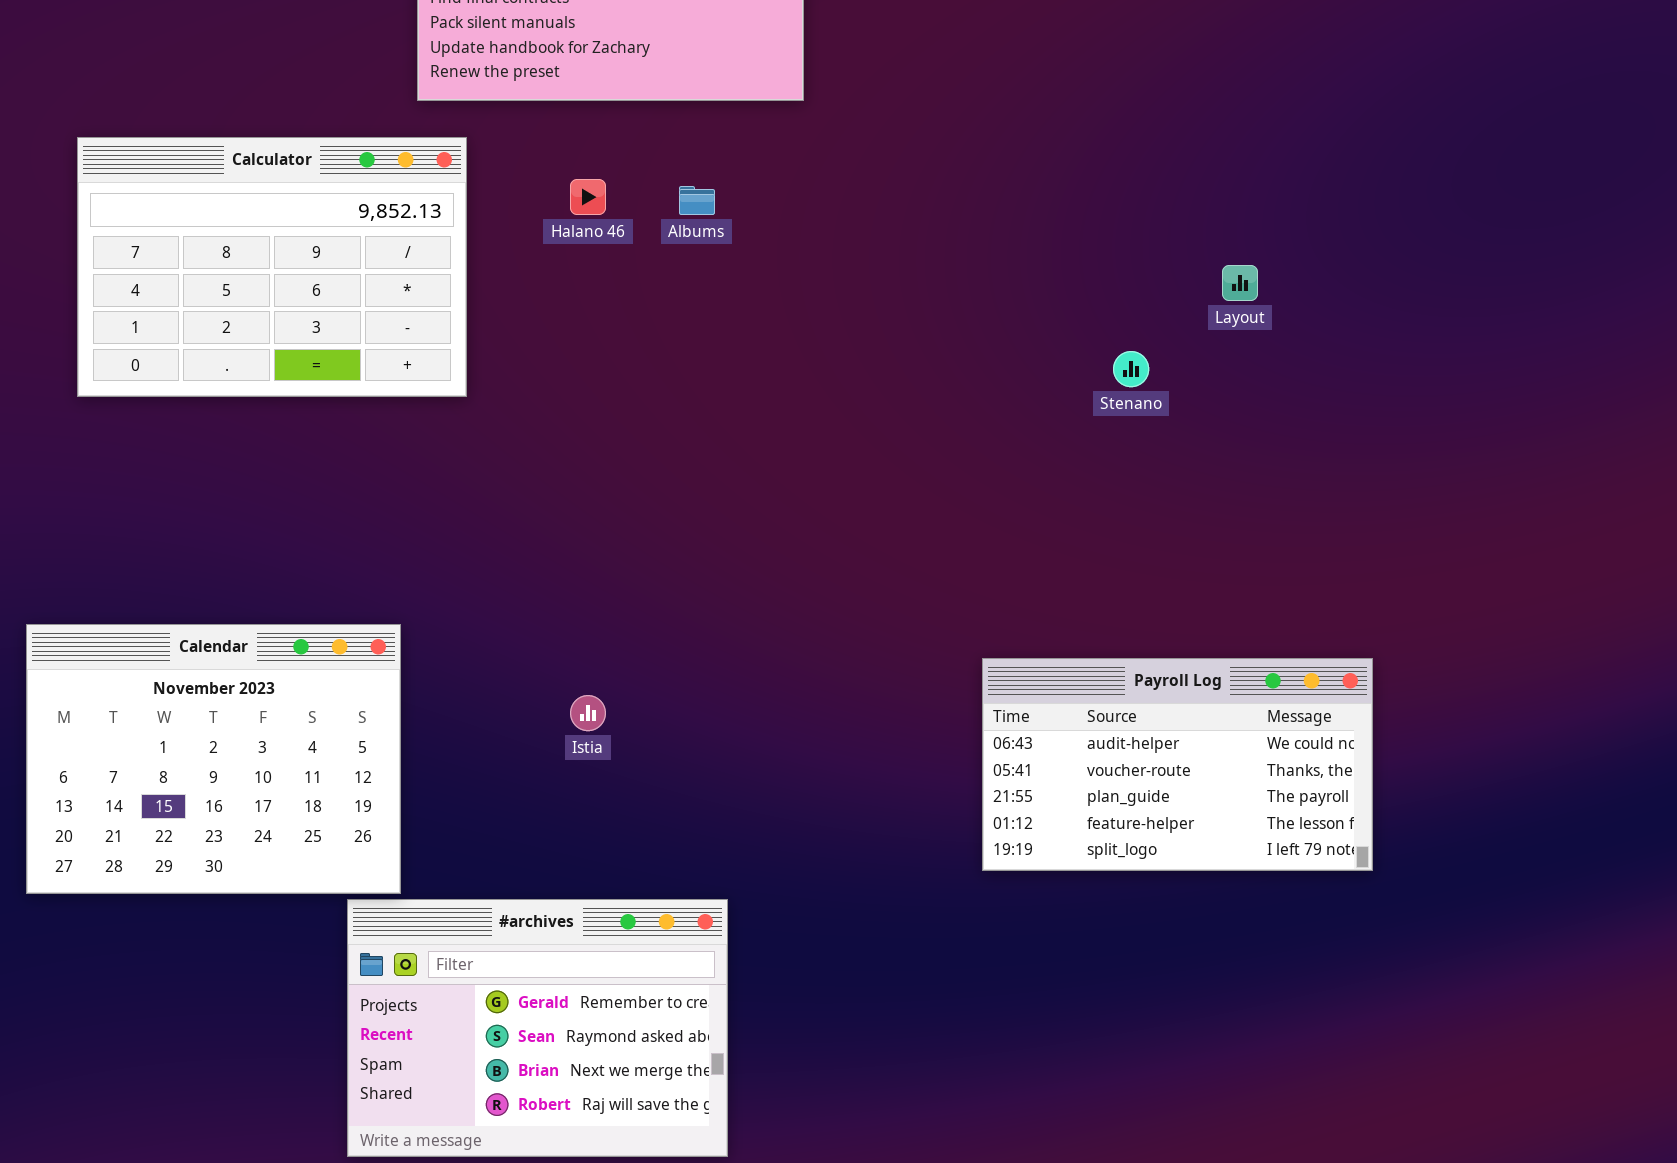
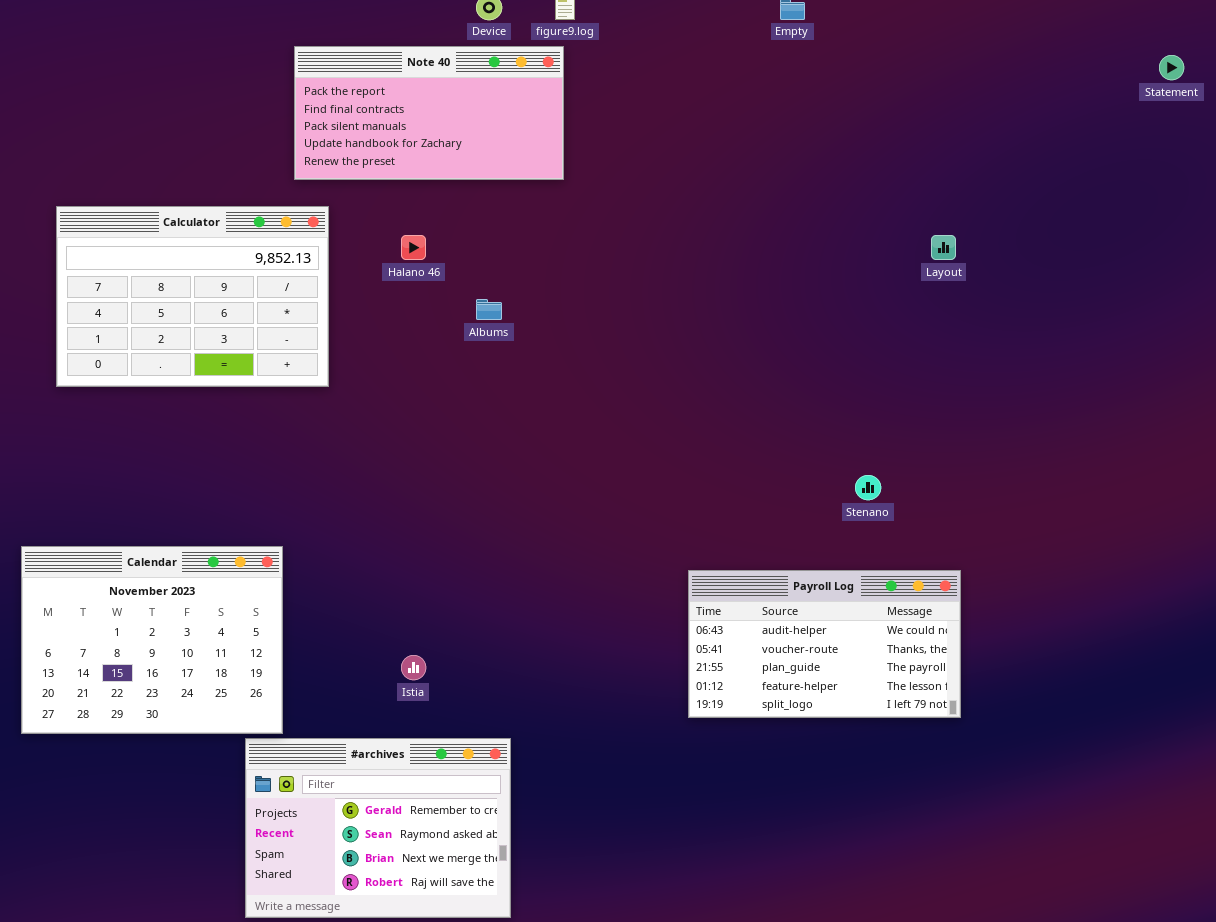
Albums: [679,186,715,215] -> [476,299,502,320], moved
Layout: [1222,265,1258,301] -> [931,235,956,260], moved
Stenano: [1113,351,1149,387] -> [855,475,881,500], moved
Istia: [570,695,606,731] -> [401,655,426,680], moved

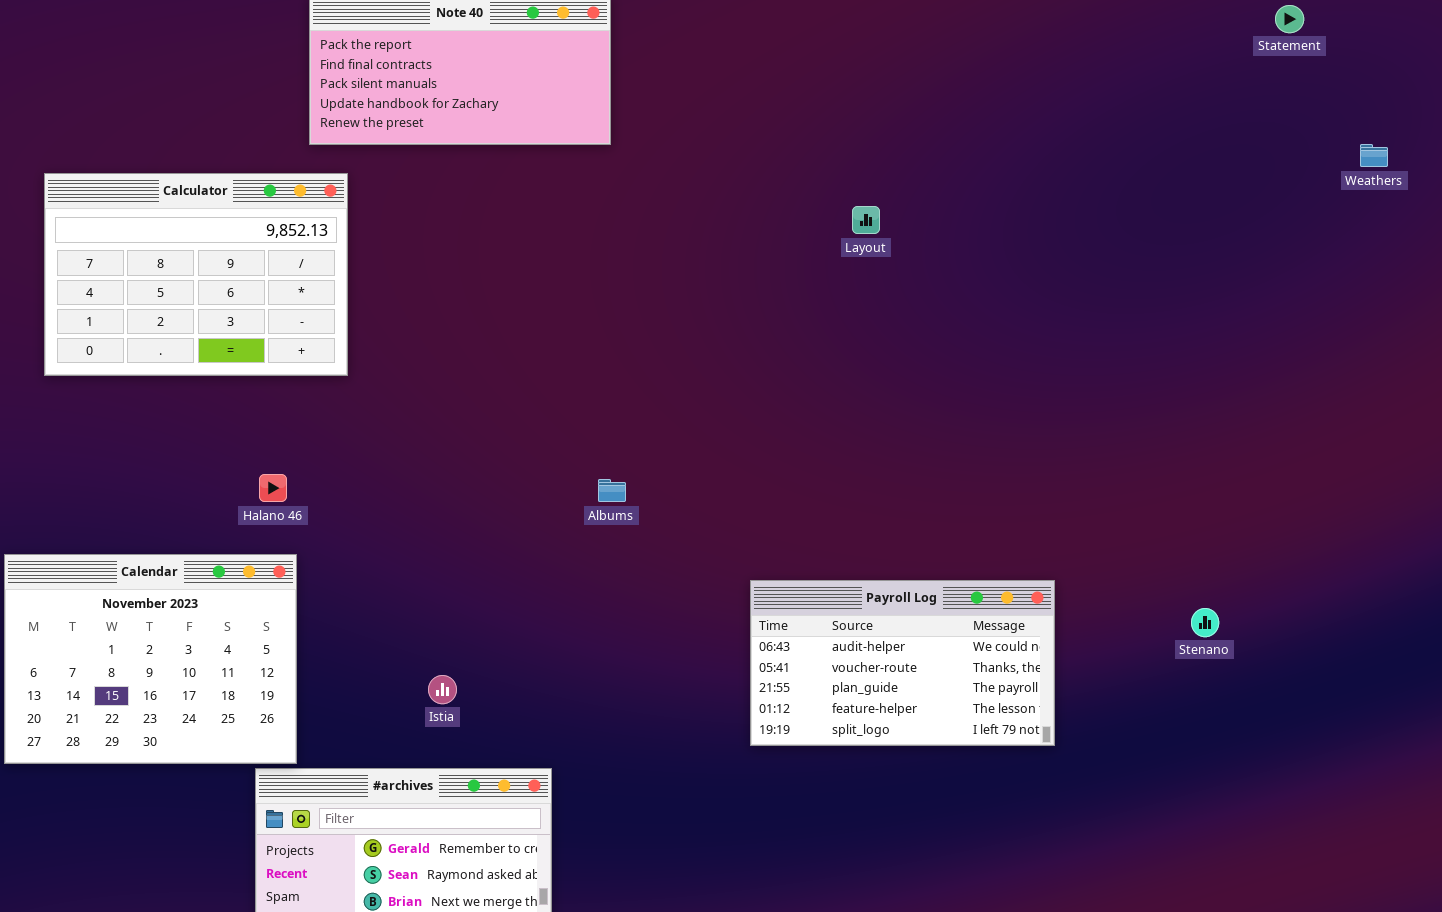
Halano 46: [401,235,426,260] -> [259,474,287,502], moved
Layout: [931,235,956,260] -> [852,206,880,234], moved
Albums: [476,299,502,320] -> [598,479,626,502], moved
Stenano: [855,475,881,500] -> [1191,608,1219,637], moved

